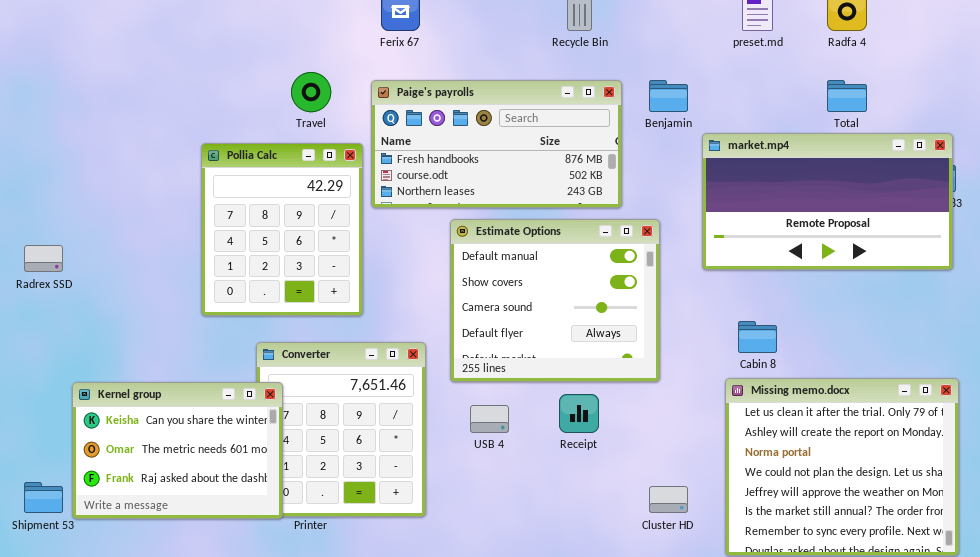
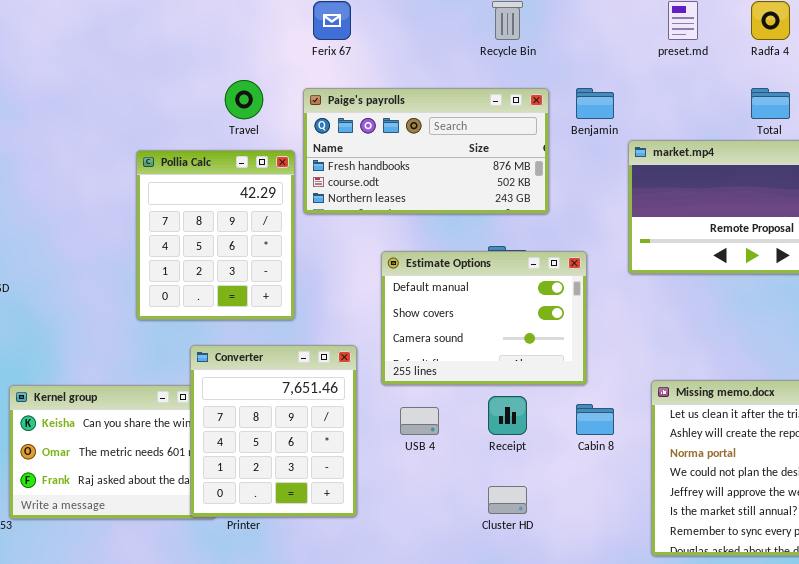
Estimate Options: [450,219,660,382] -> [381,251,587,385], resized
Cabin 8: [738,321,777,353] -> [576,404,614,435], moved
Converter: [256,342,426,517] -> [190,345,357,517], raised
Cluster HD: [649,486,688,513] -> [488,486,527,514], moved

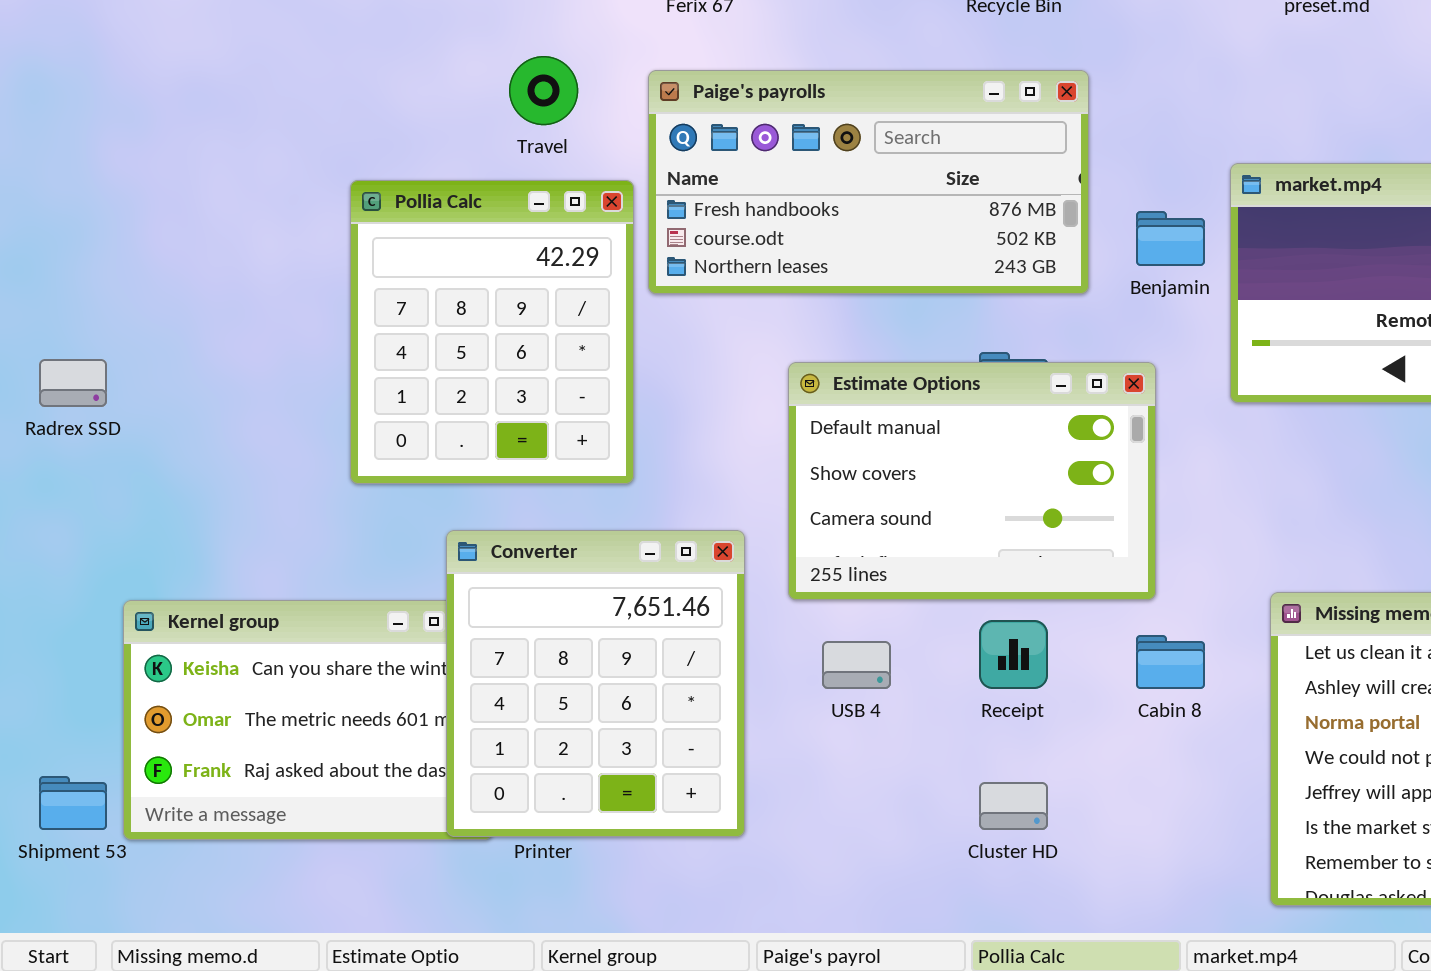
Benjamin: [576,88,614,119] -> [1136,211,1205,266], moved

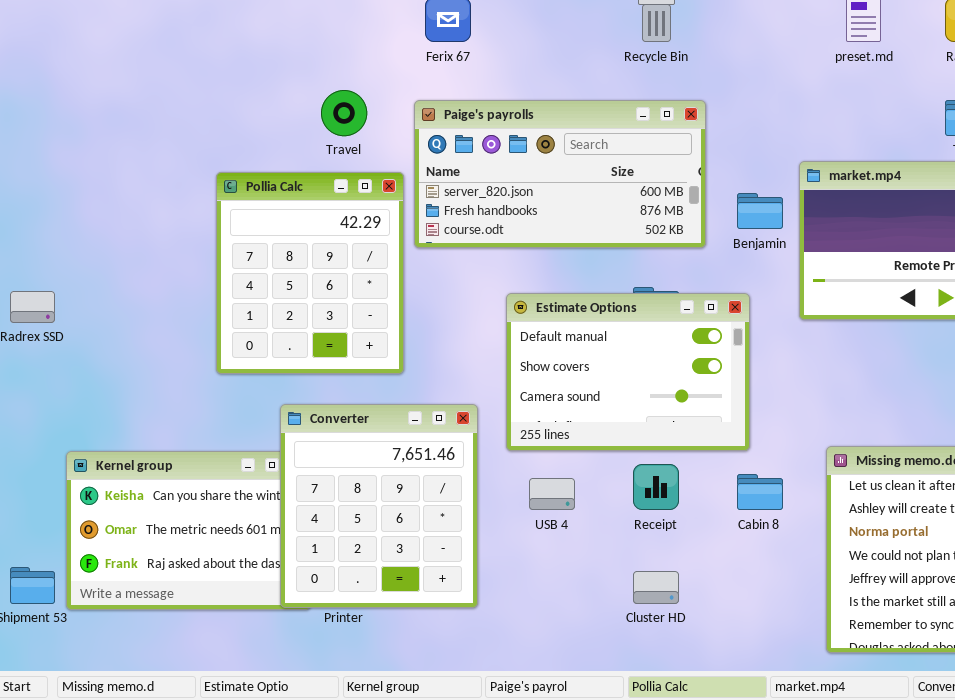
Paige's payrolls: [648,70,1089,294] -> [414,100,706,248], scrolled up 1 row

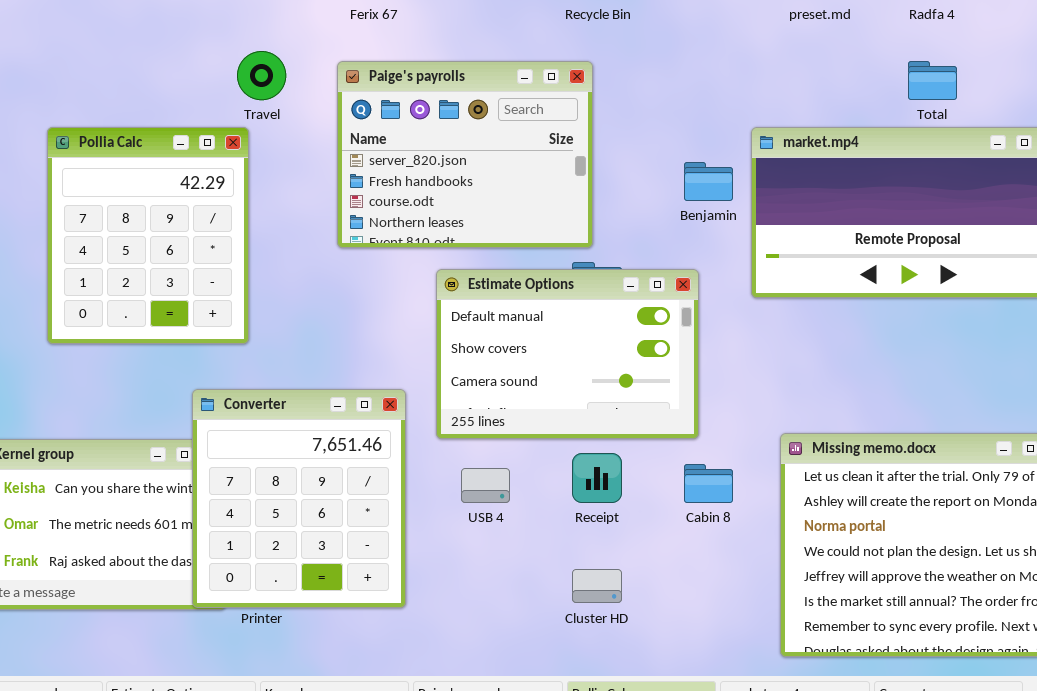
Paige's payrolls: [414,100,706,248] -> [337,61,593,248], resized
Pollia Calc: [216,172,404,374] -> [47,127,249,344], moved

